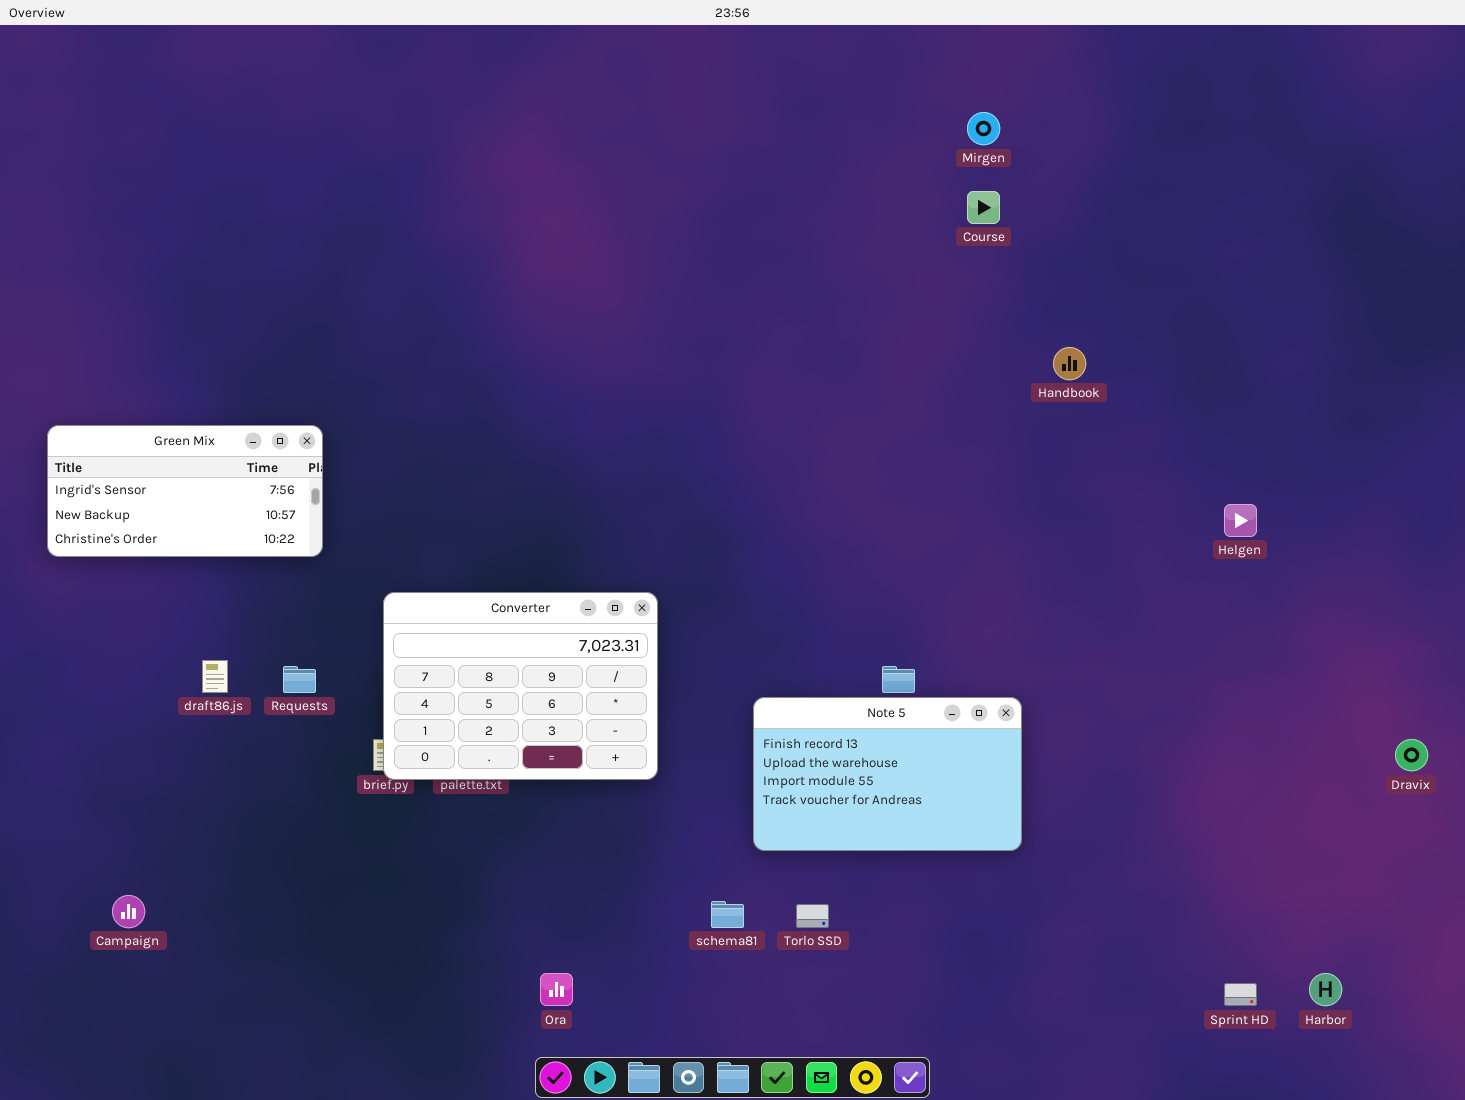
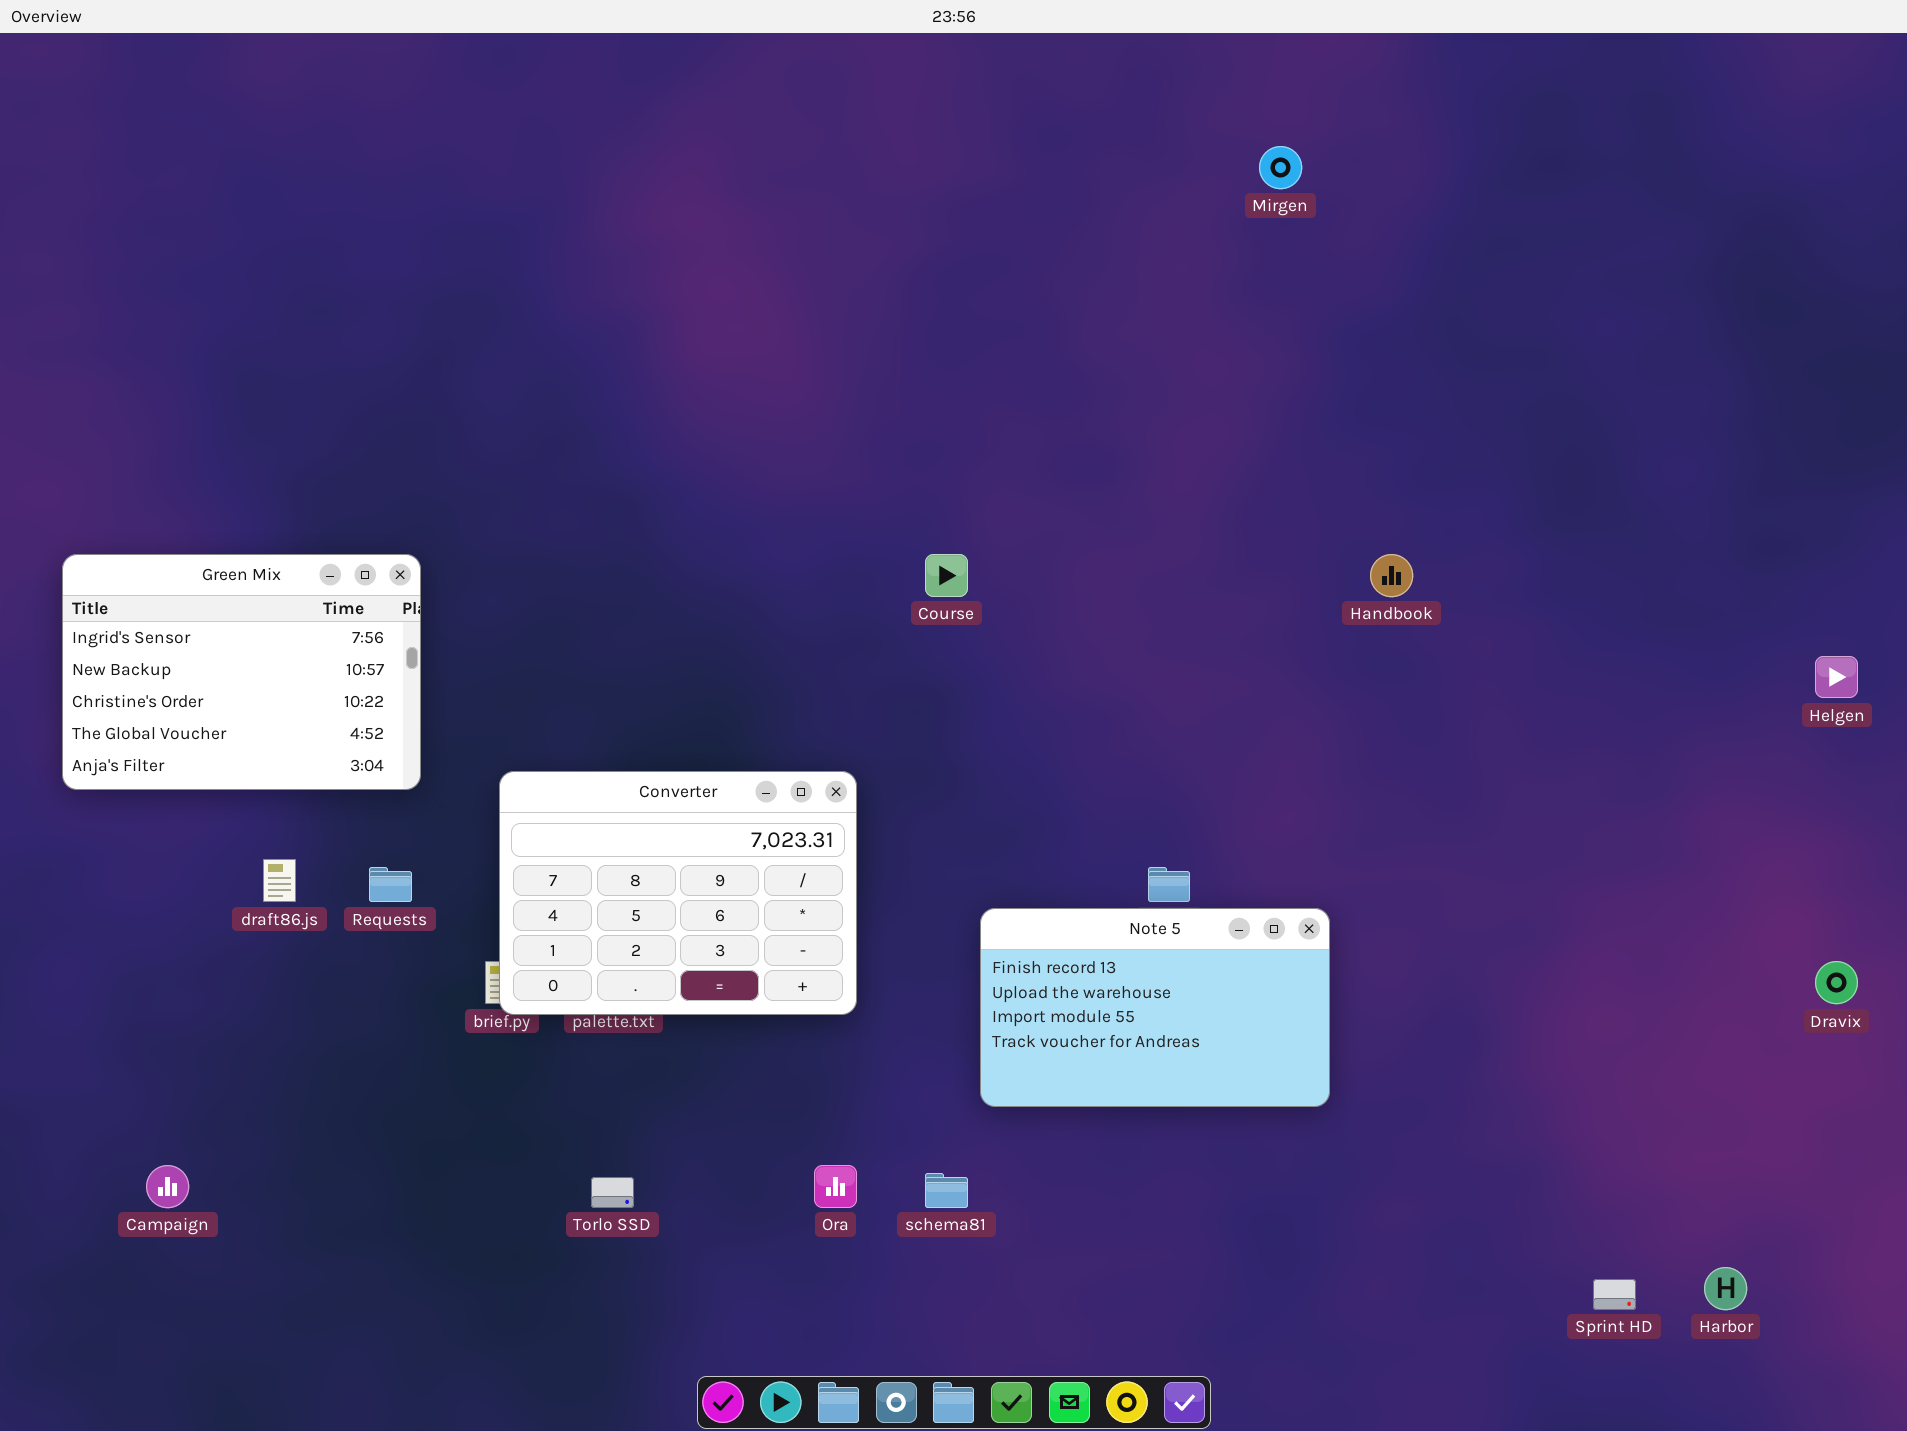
Course: [967,191,1000,224] -> [925,554,968,597], moved
Handbook: [1053,347,1086,380] -> [1370,554,1413,597], moved
Green Mix: [47,425,323,557] -> [62,554,421,790], resized
Helgen: [1224,504,1257,537] -> [1815,656,1858,698], moved
Torlo SSD: [796,904,829,928] -> [591,1177,634,1208], moved
Ora: [540,973,573,1006] -> [814,1165,857,1208], moved

